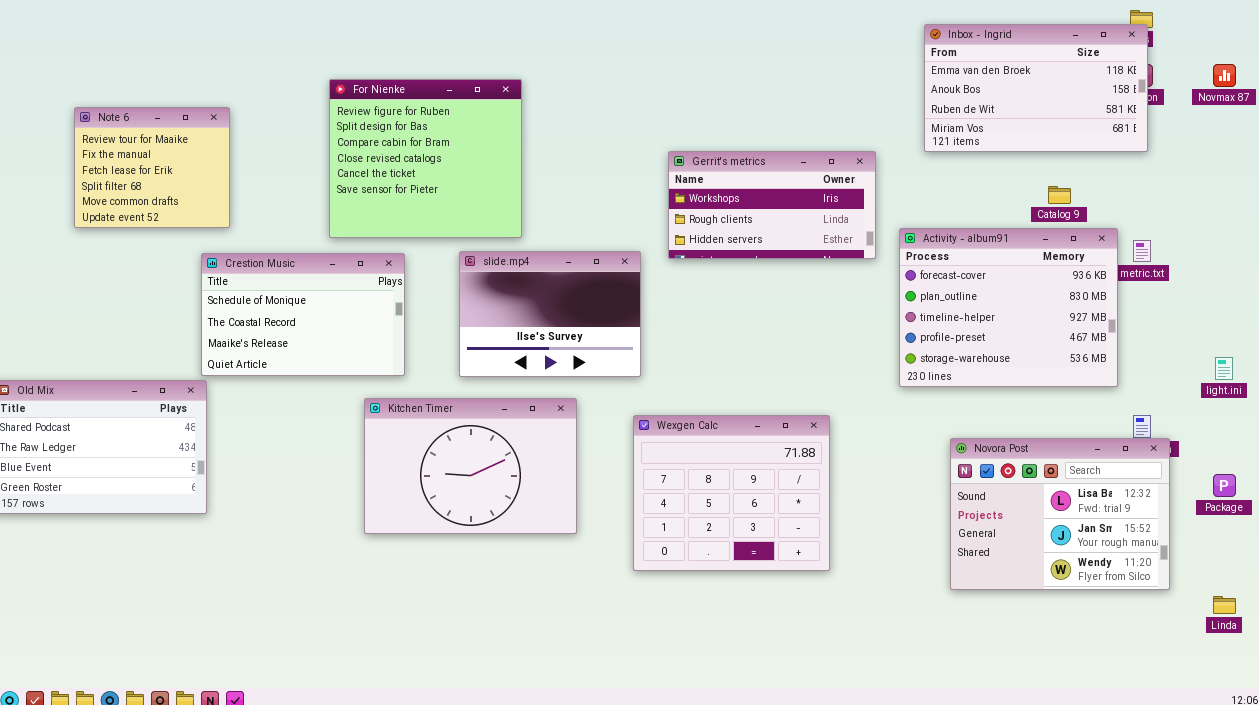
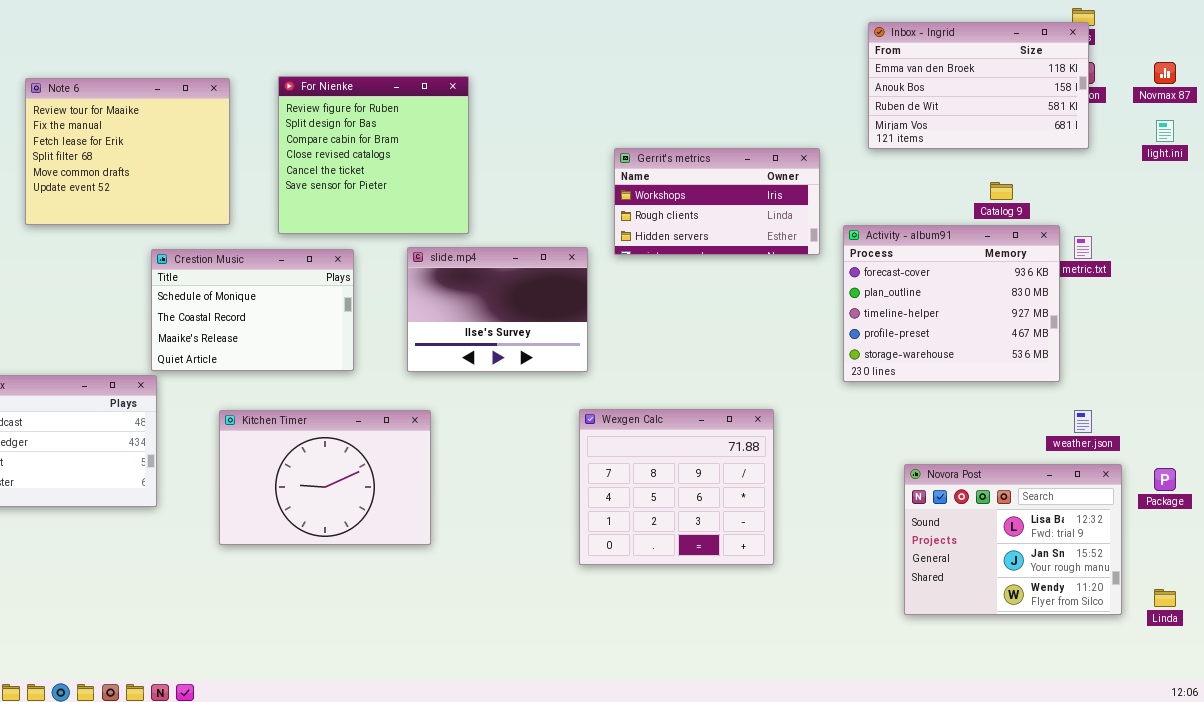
Note 6: [74,107,230,228] -> [25,78,230,225], resized
light.ini: [1215,357,1233,380] -> [1156,120,1174,142], moved
Kitchen Timer: [364,398,577,534] -> [219,410,431,545], moved
Novora Post: [950,438,1170,590] -> [904,464,1122,615], moved

